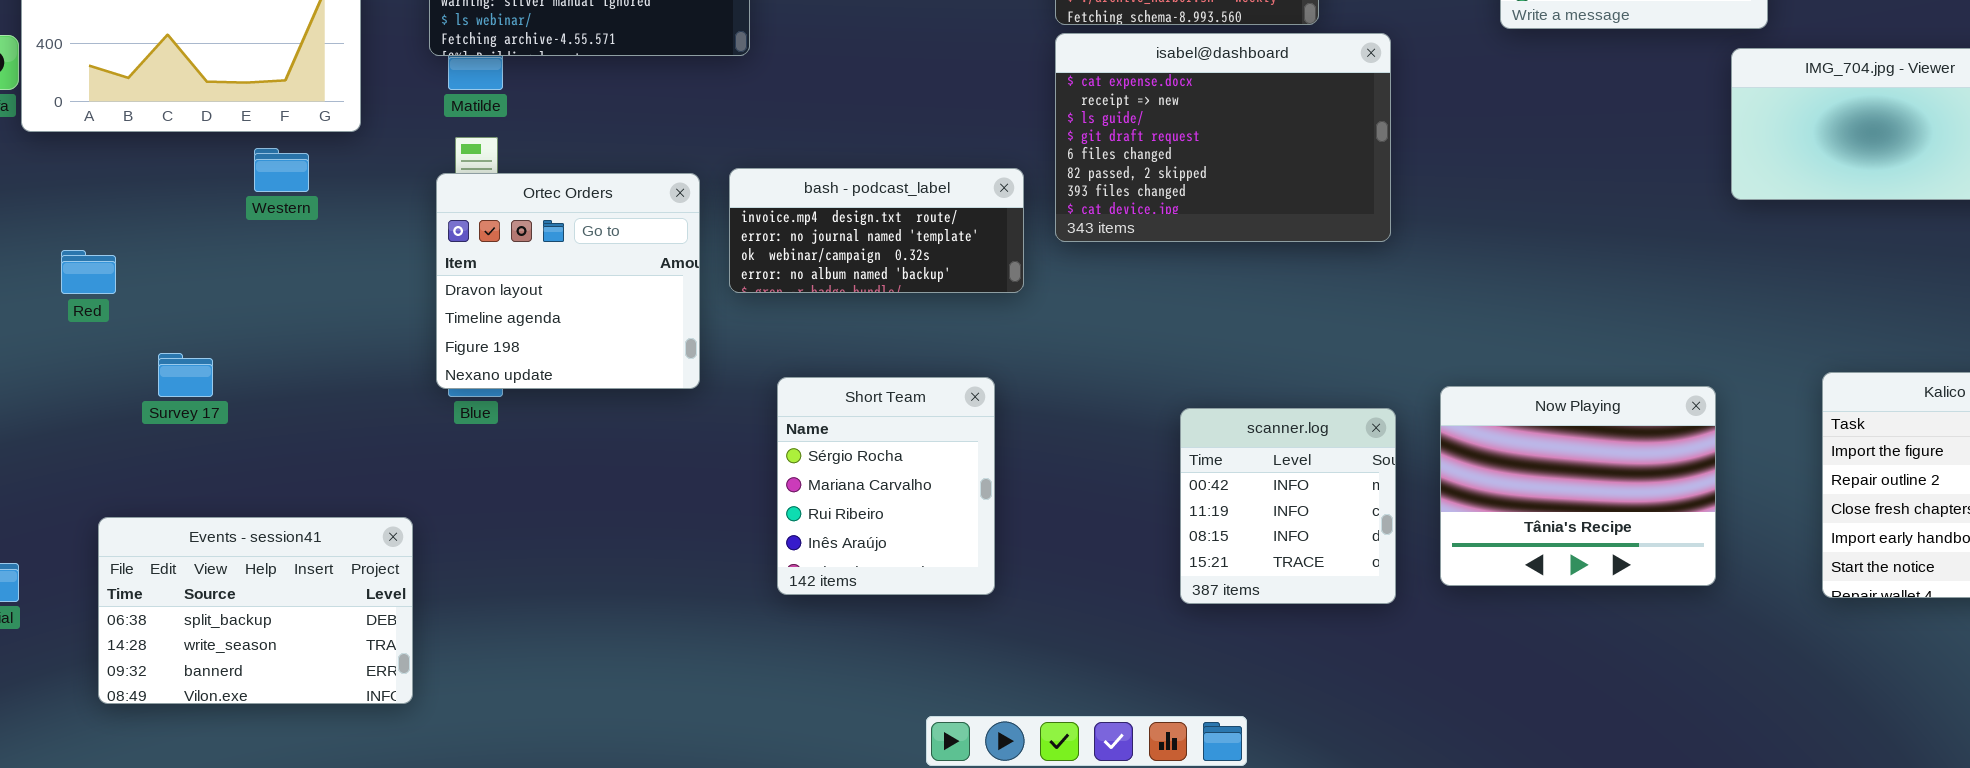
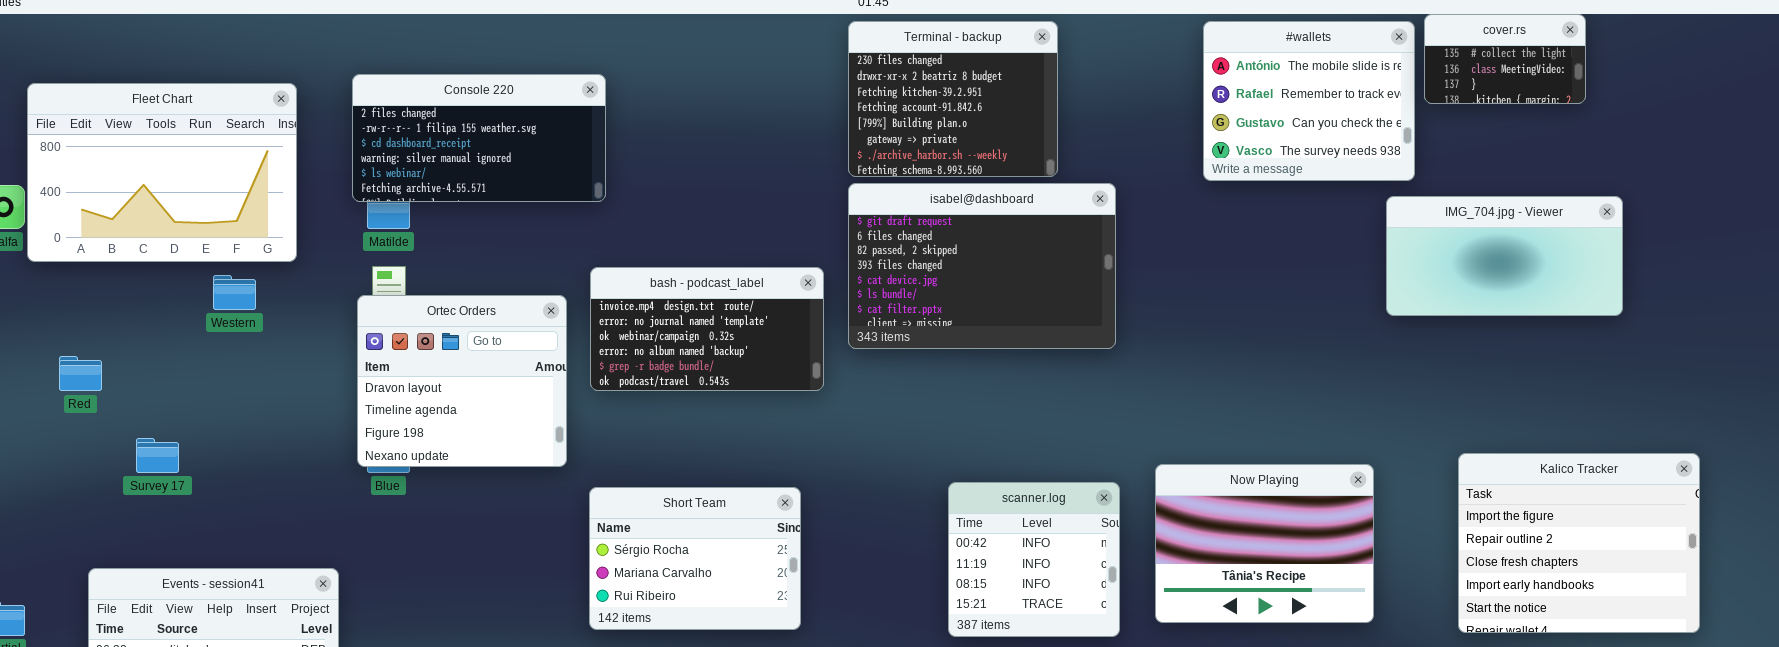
isabel@dashboard: [1055,33,1391,242] -> [848,183,1116,349], scrolled down 3 rows
bash - podcast_label: [729,168,1024,293] -> [590,267,824,391], resized
Short Team: [777,377,995,595] -> [589,487,801,630], resized

